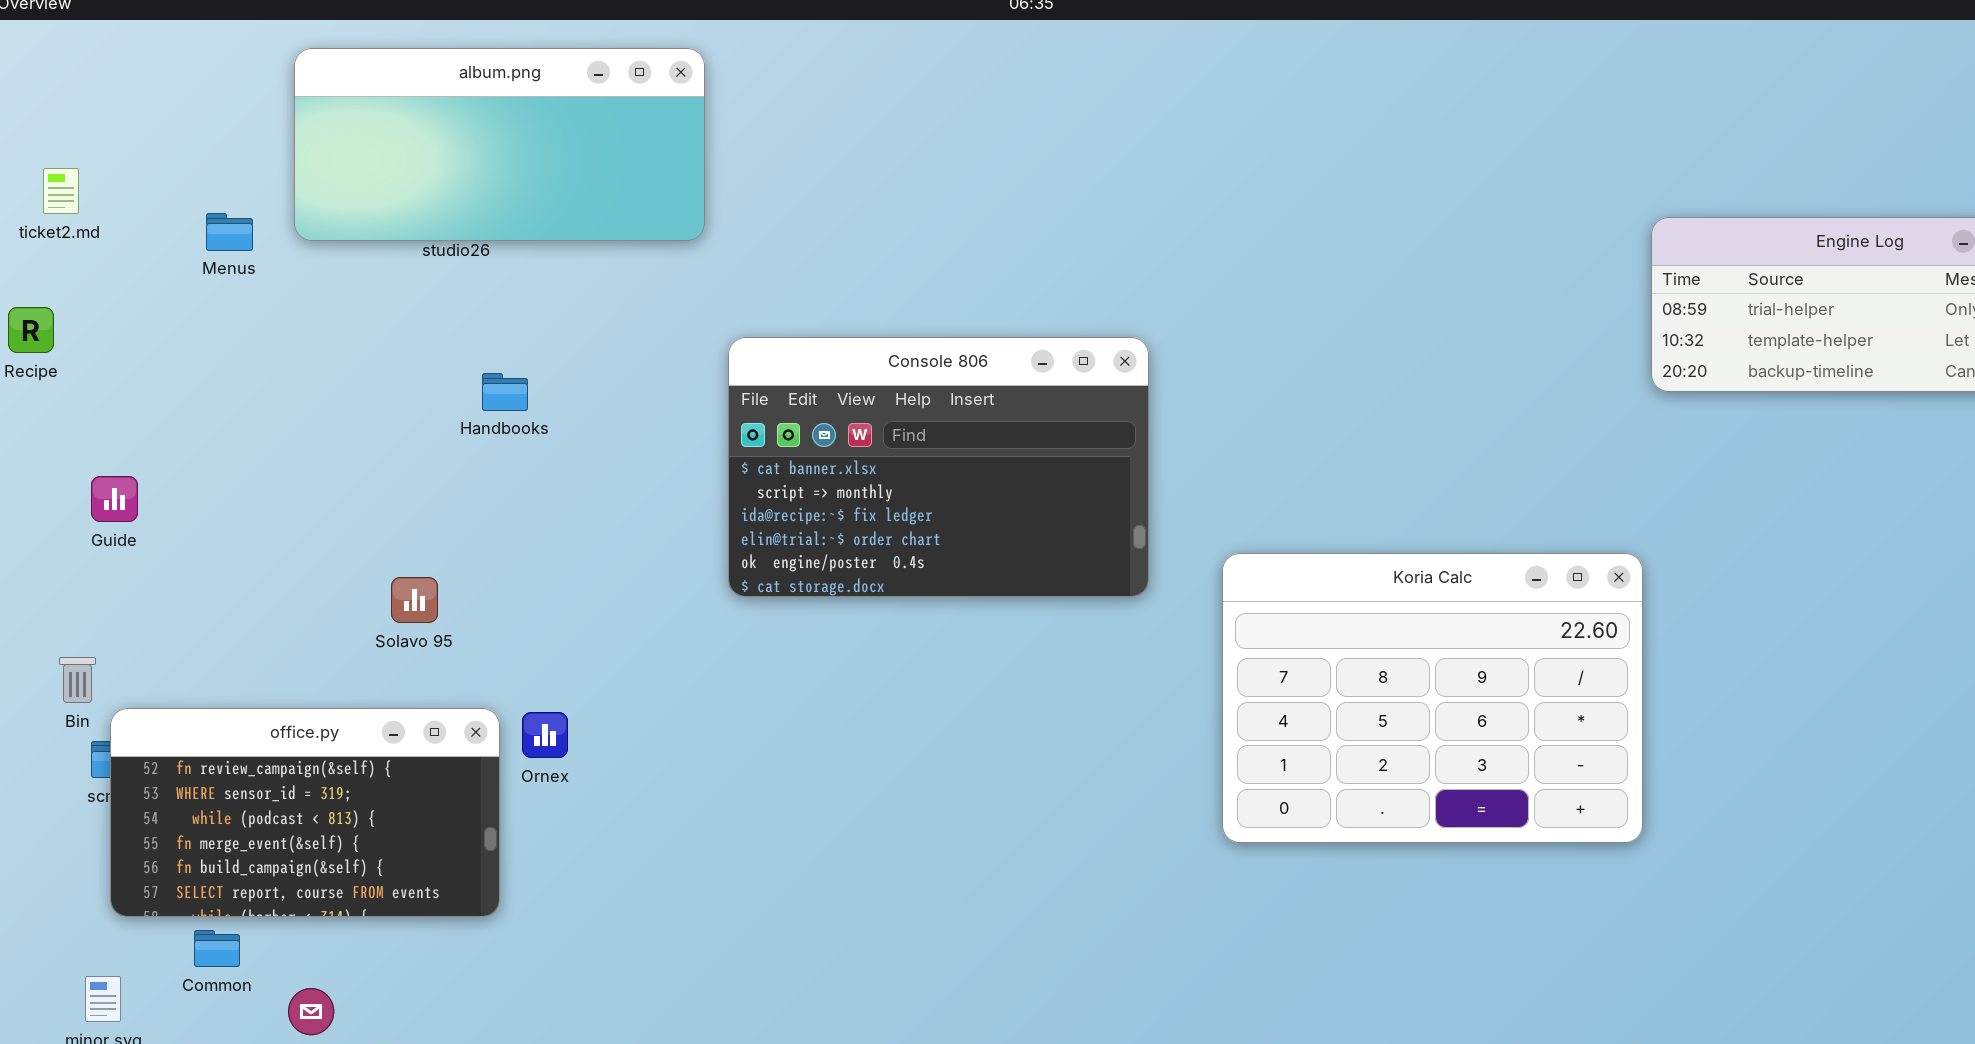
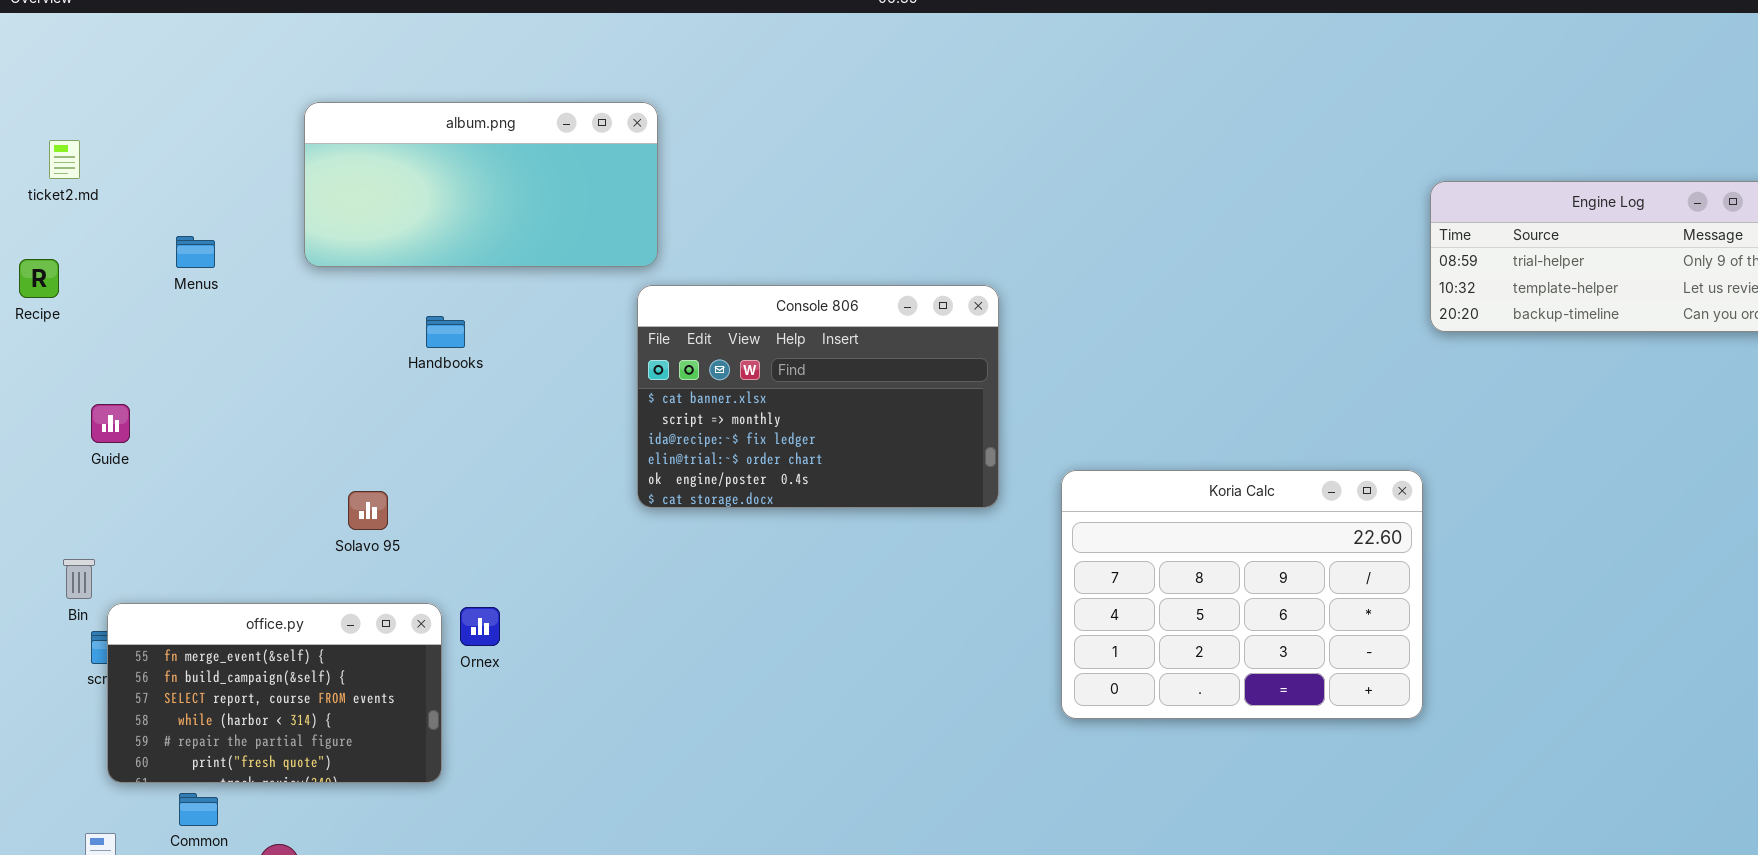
album.png: [294,48,705,241] -> [304,102,658,267], moved
Menus: [206,213,253,251] -> [176,236,215,268], moved
office.py: [110,708,500,917] -> [107,603,442,783], scrolled down 3 rows

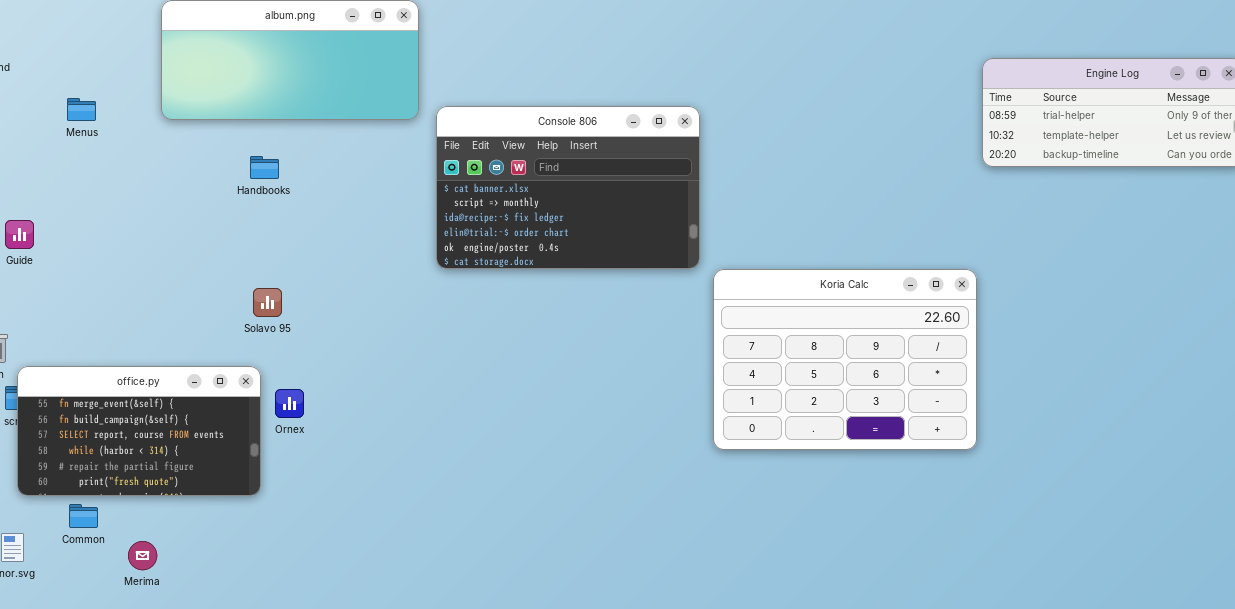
Console 806: [637,285,999,508] -> [436,106,700,269], moved
Solavo 95: [348,491,388,530] -> [253,288,282,317], moved
Ornex: [460,607,500,646] -> [275,389,304,418], moved

